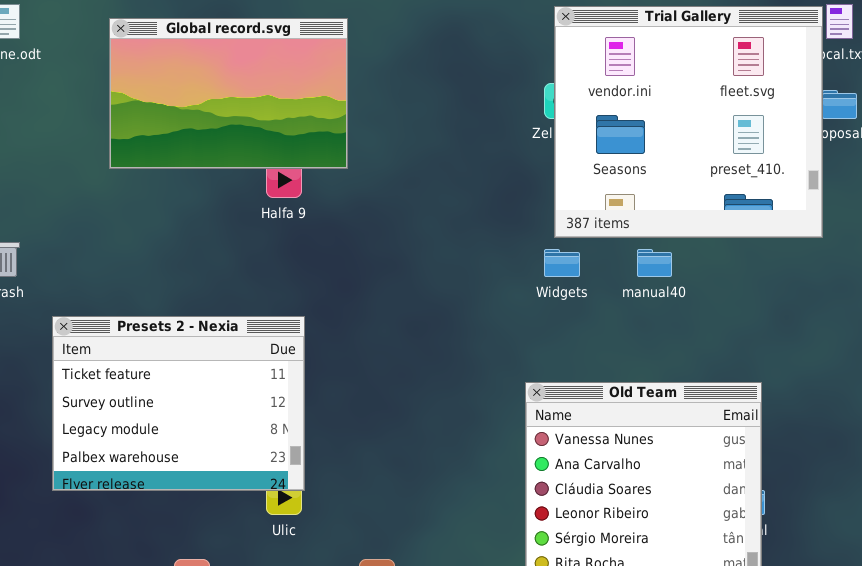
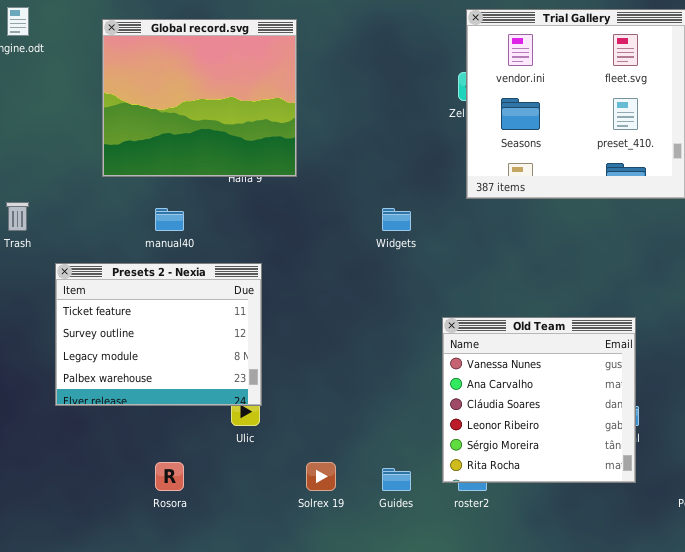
Global record.svg: [109,18,348,169] -> [102,19,297,177], resized
Widgets: [544,249,580,277] -> [382,208,411,231], moved
manual40: [637,249,672,277] -> [155,208,184,231], moved

